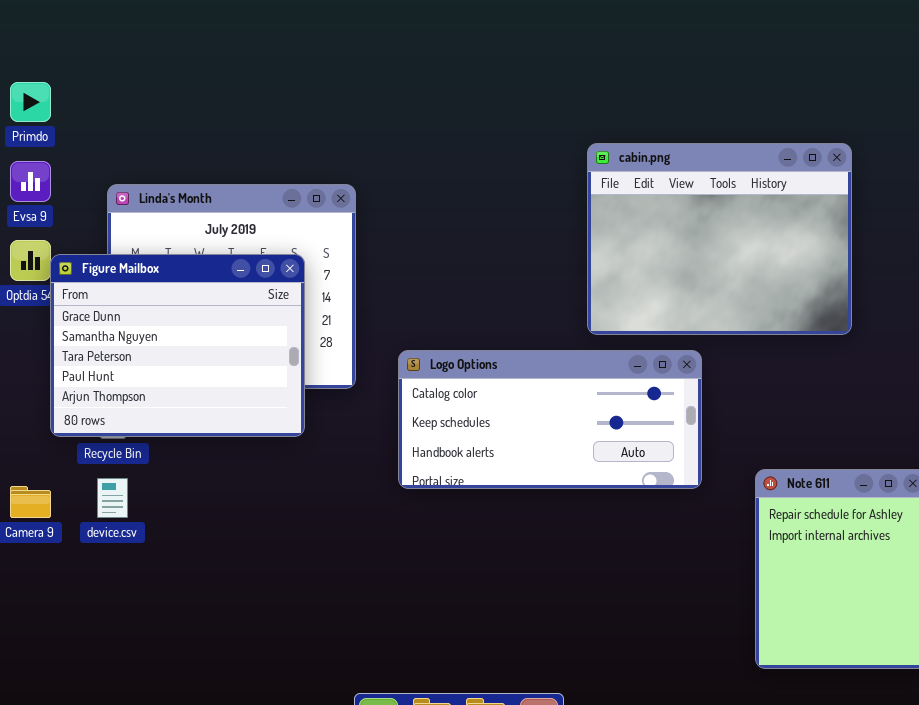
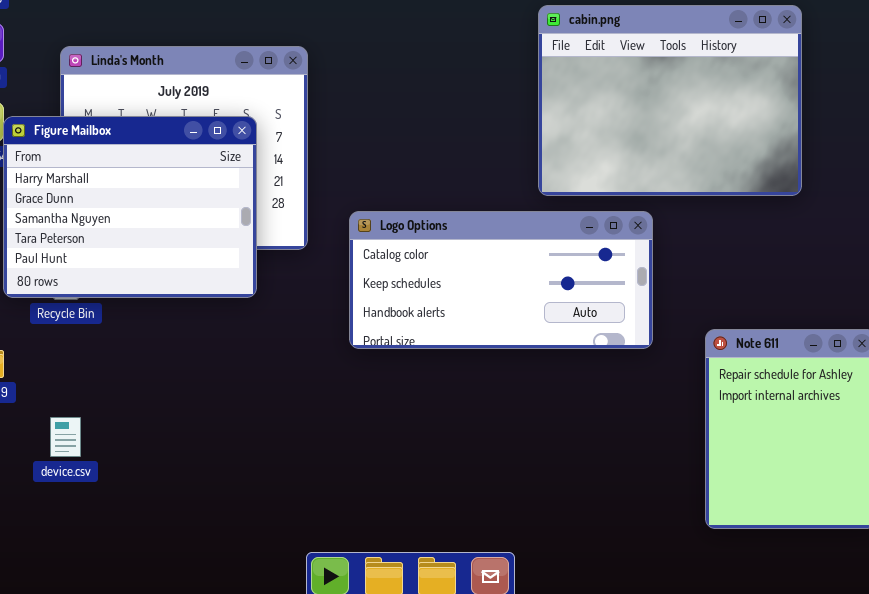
Figure Mailbox: [50,254,305,437] -> [3,116,257,298], scrolled up 1 row
device.csv: [97,478,128,518] -> [50,417,81,457], moved

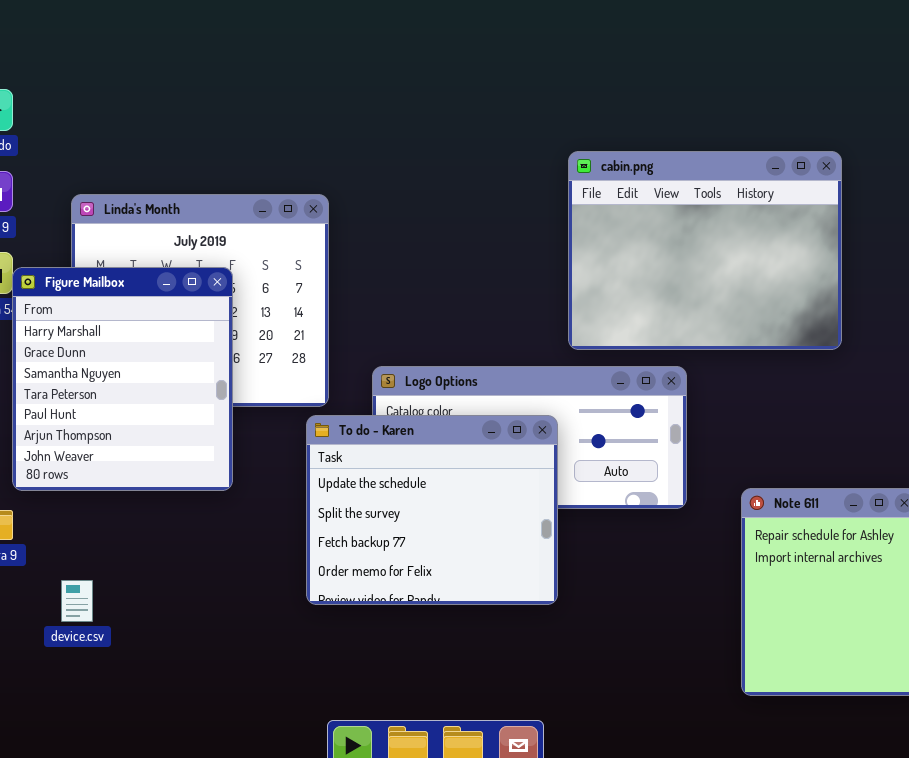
Figure Mailbox: [3,116,257,298] -> [12,267,233,491], resized
To do - Karen: none -> [306,415,558,605], opened

